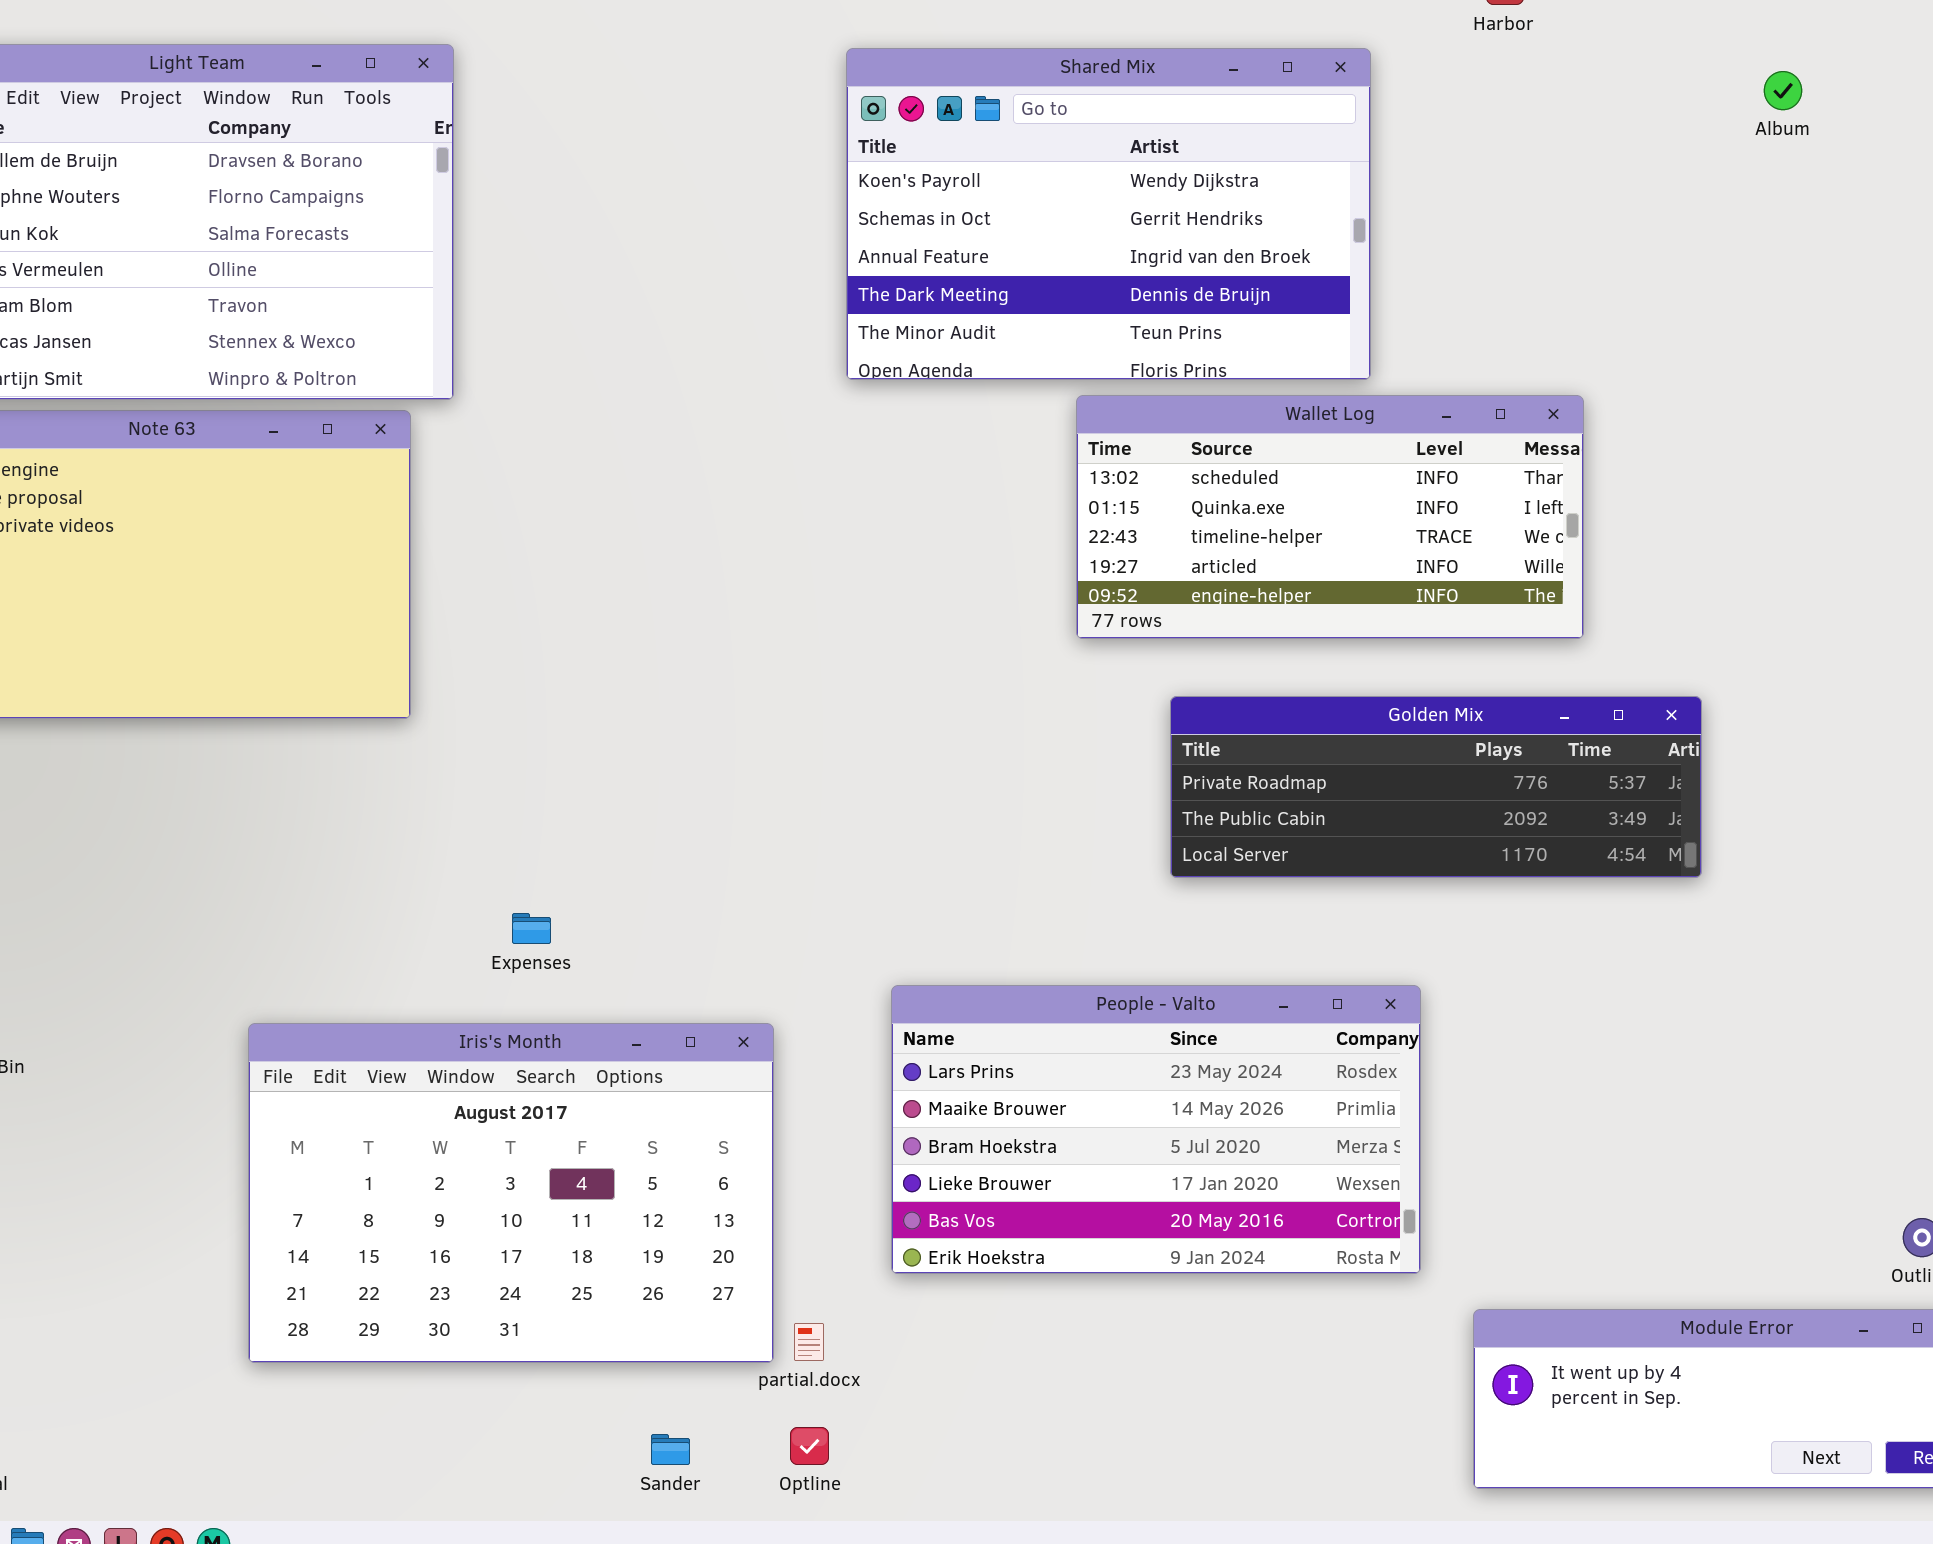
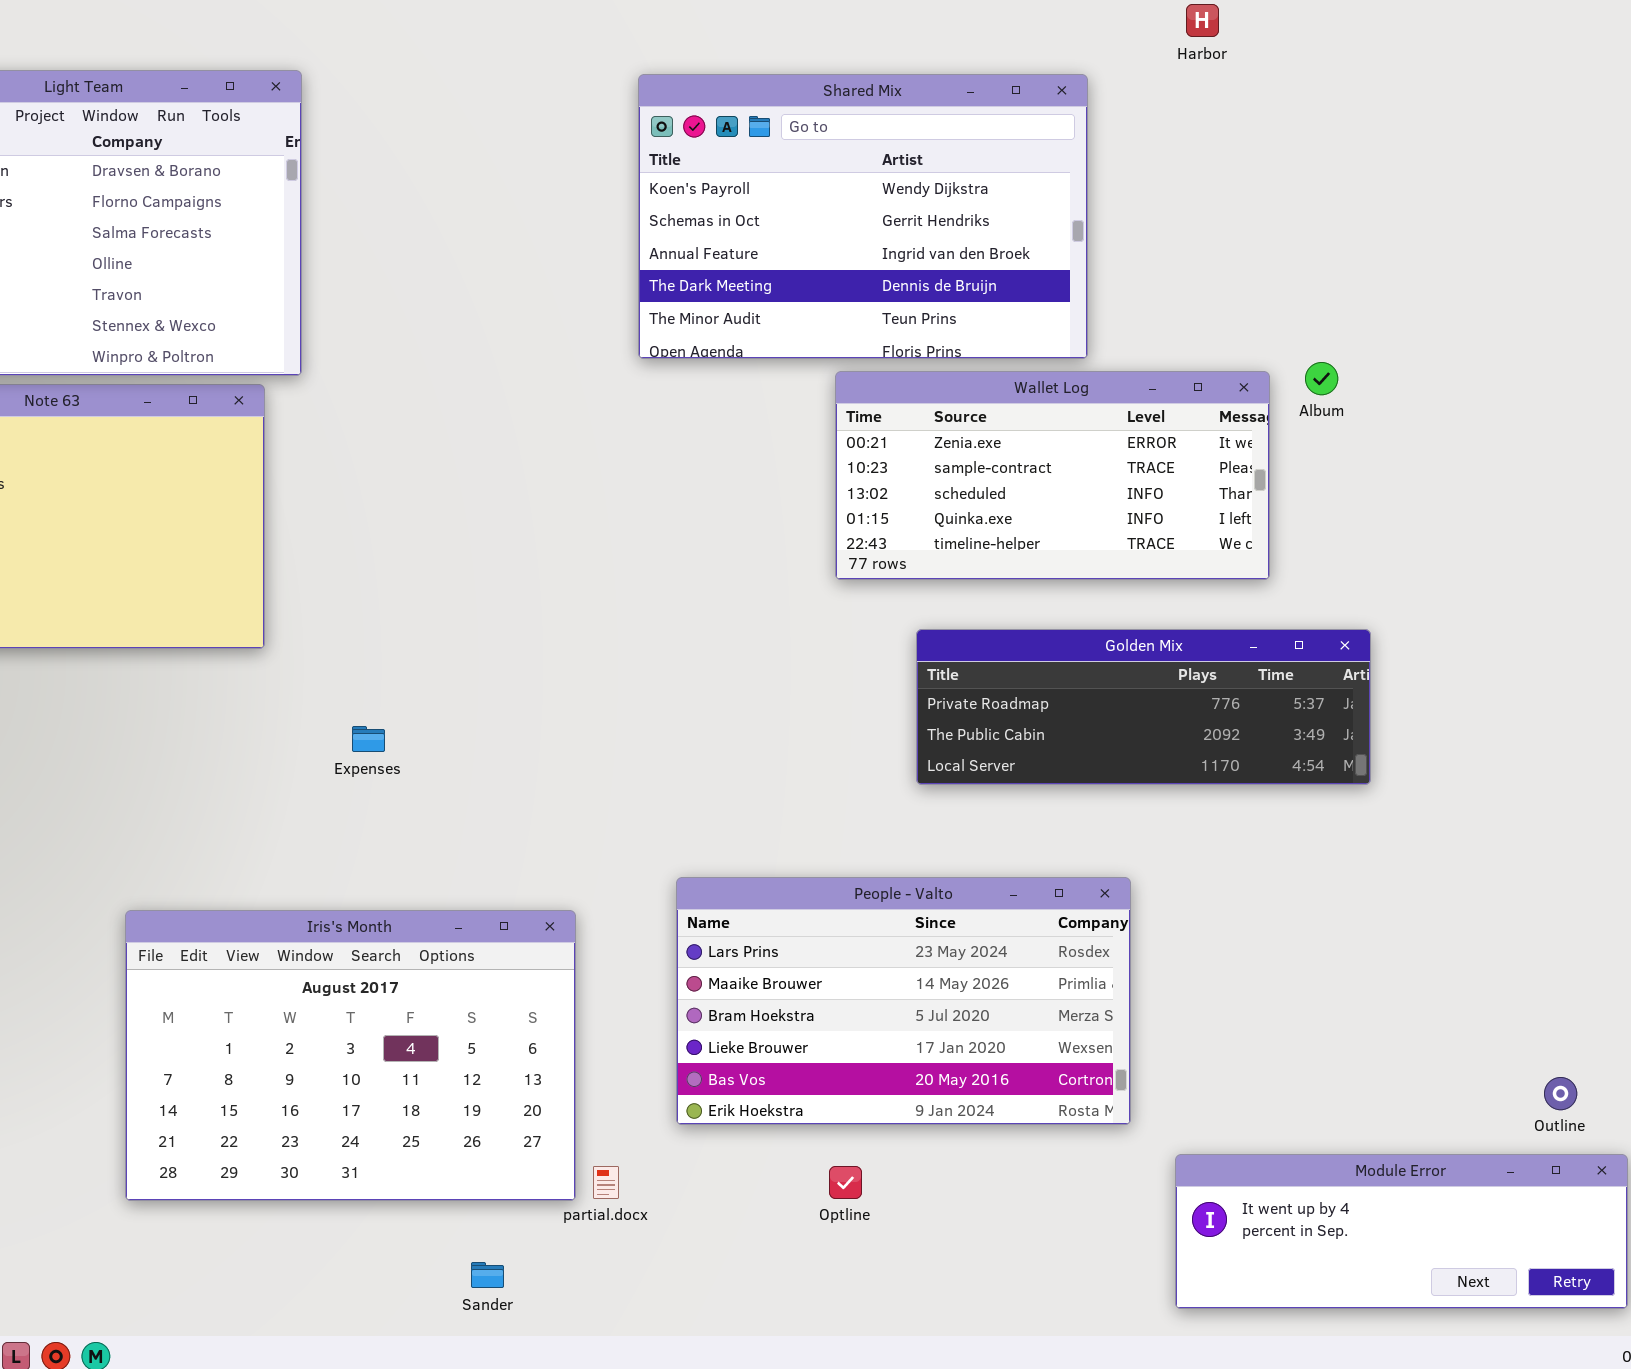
Album: [1764,71,1802,110] -> [1305,362,1338,395], moved
Wallet Log: [1076,395,1584,639] -> [835,371,1270,580], scrolled up 2 rows
Expenses: [512,913,551,944] -> [352,726,385,752], moved
Optline: [790,1427,829,1465] -> [829,1166,862,1199], moved

